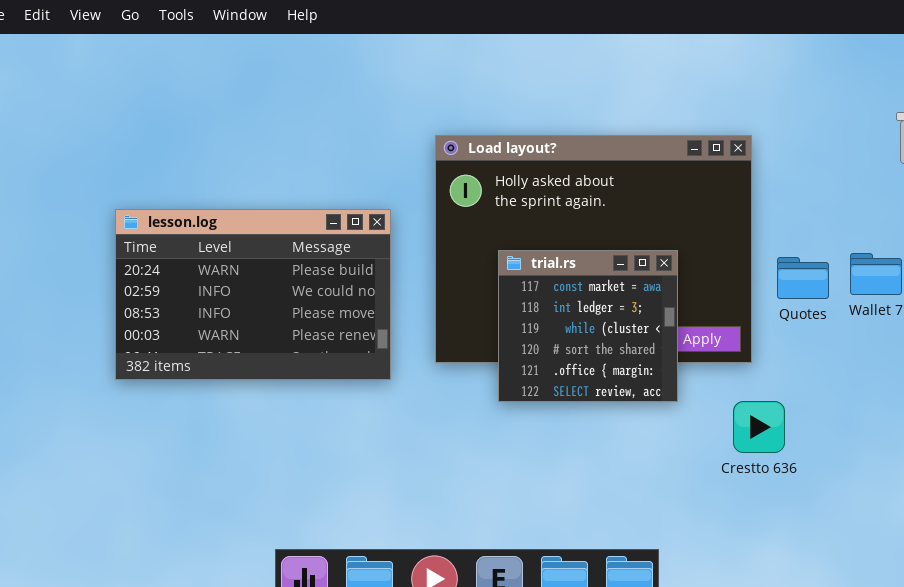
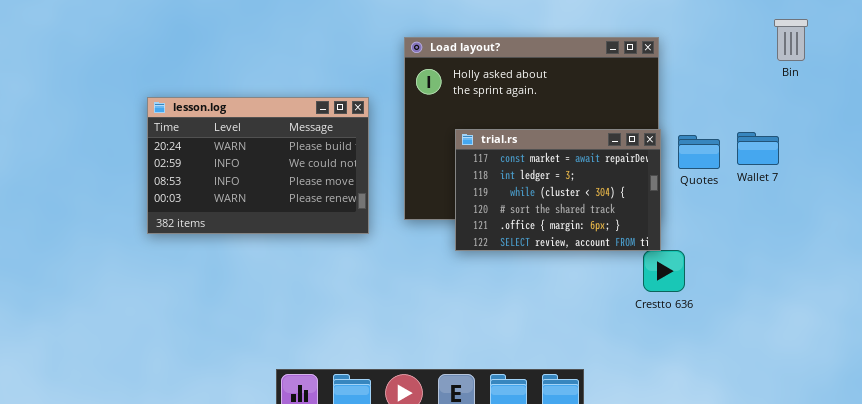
trial.rs: [498,250,678,402] -> [455,129,661,251], resized

